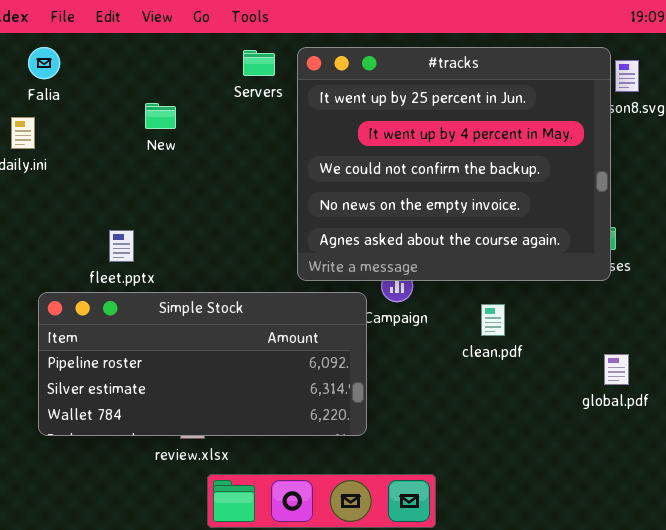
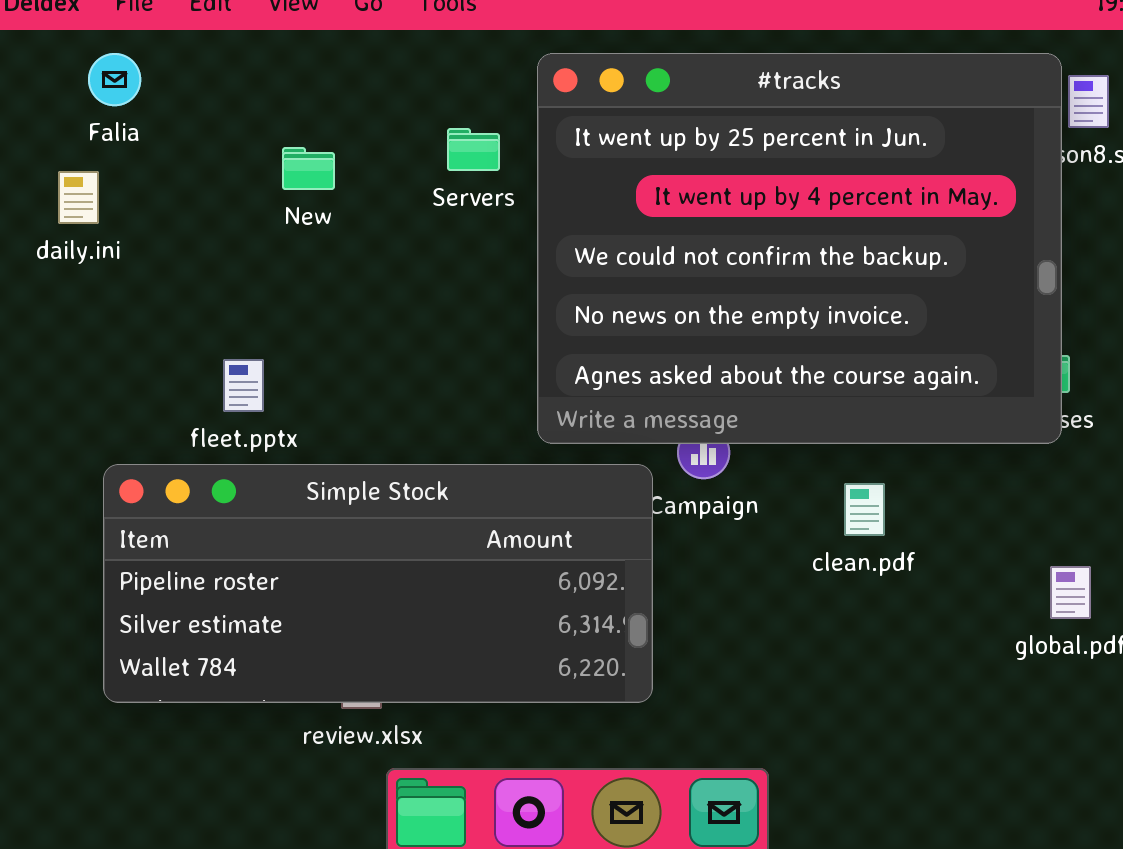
Servers: [243,50,275,76] -> [447,128,500,171], moved

